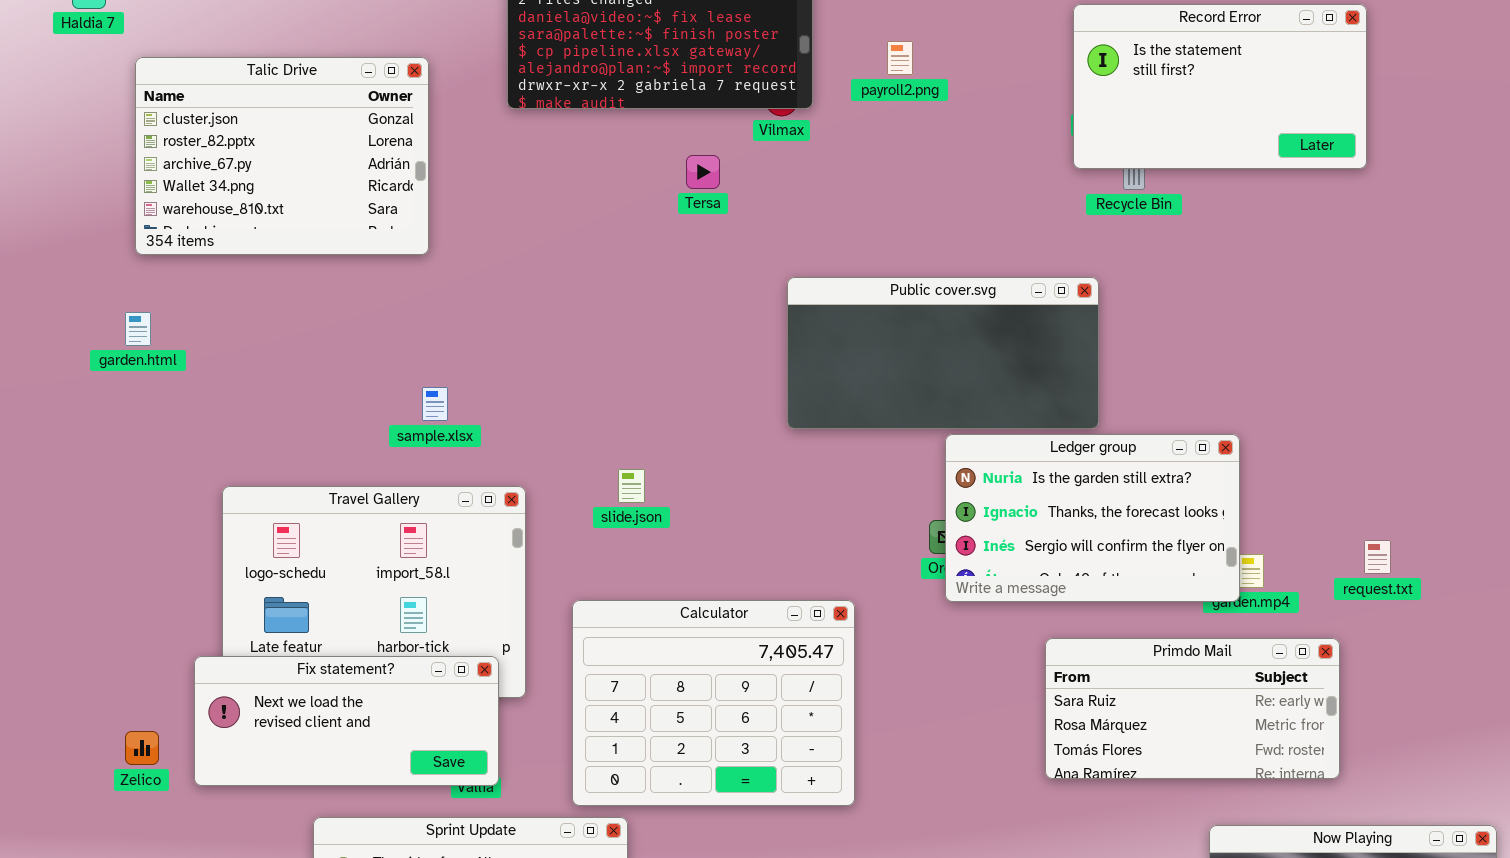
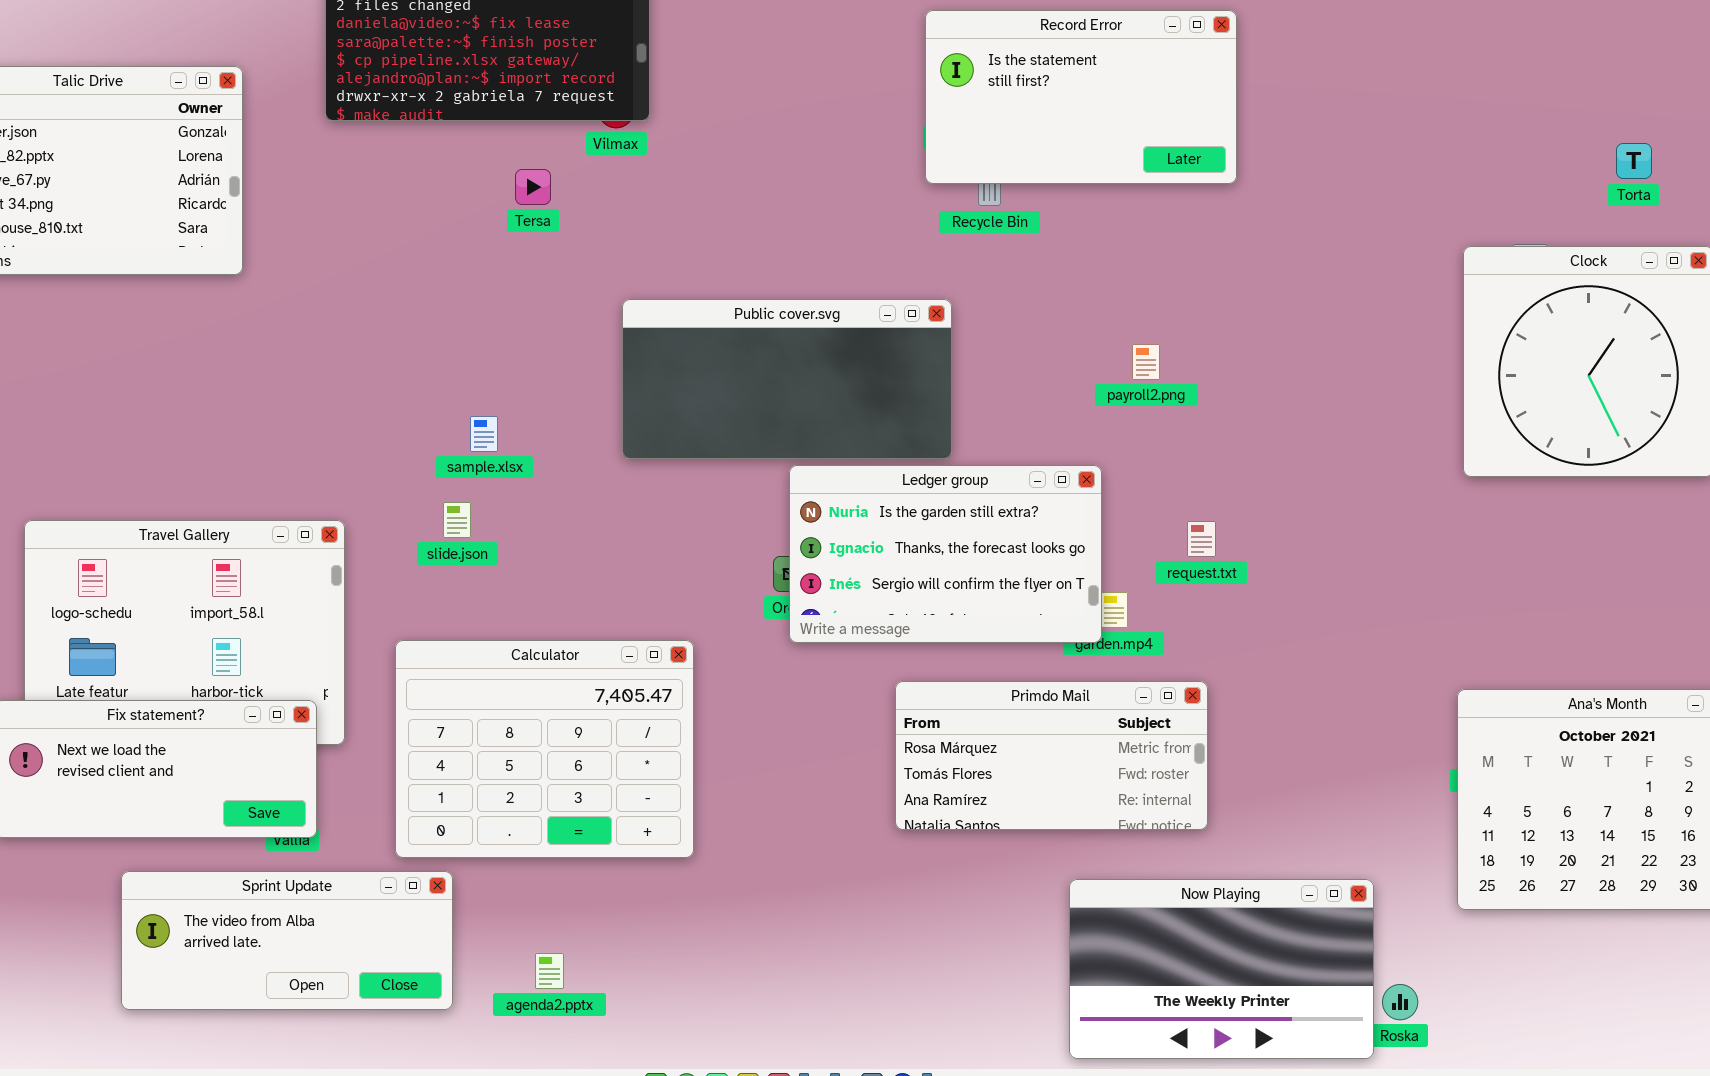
payroll2.png: [887,41,913,75] -> [1132,344,1160,380], moved
sample.xlsx: [422,387,448,421] -> [470,416,498,452], moved
request.txt: [1364,540,1391,574] -> [1187,521,1216,557], moved
Primdo Mail: [1045,638,1340,779] -> [895,681,1208,830], scrolled down 1 row

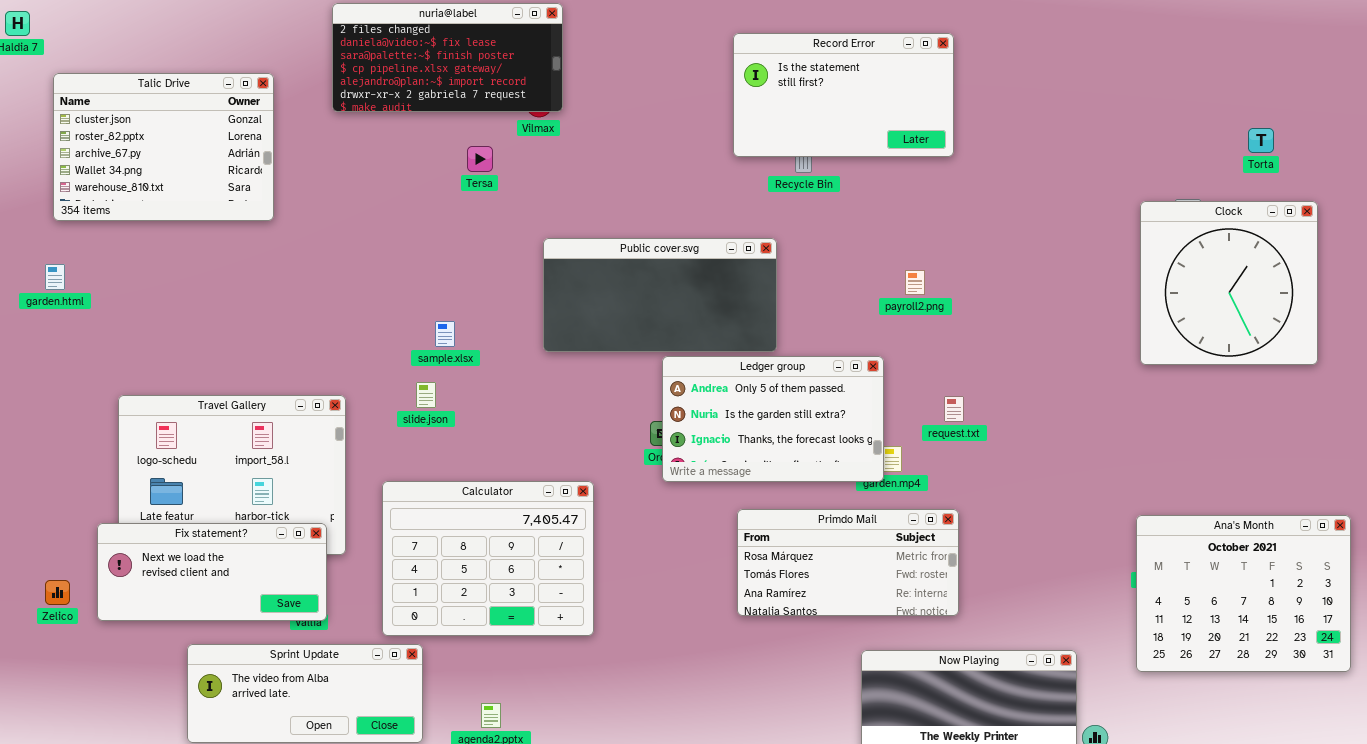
Record Error: [925,10,1237,184] -> [733,33,954,157], moved
Ledger group: [789,465,1102,643] -> [662,356,884,482], scrolled up 1 row

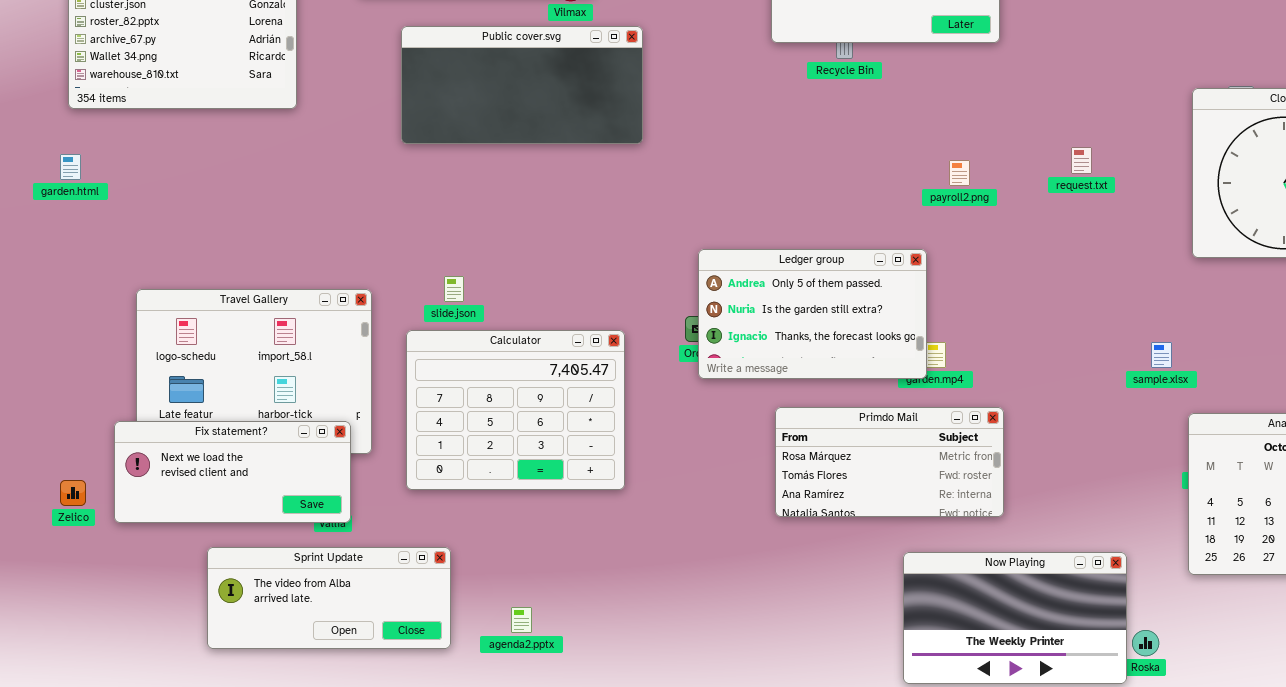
Public cover.svg: [543,238,777,352] -> [401,26,643,144], moved
sample.xlsx: [435,321,455,347] -> [1151,342,1172,368], moved
request.txt: [944,396,964,422] -> [1071,147,1092,174], moved
Calculator: [382,481,594,636] -> [406,330,625,490], moved

